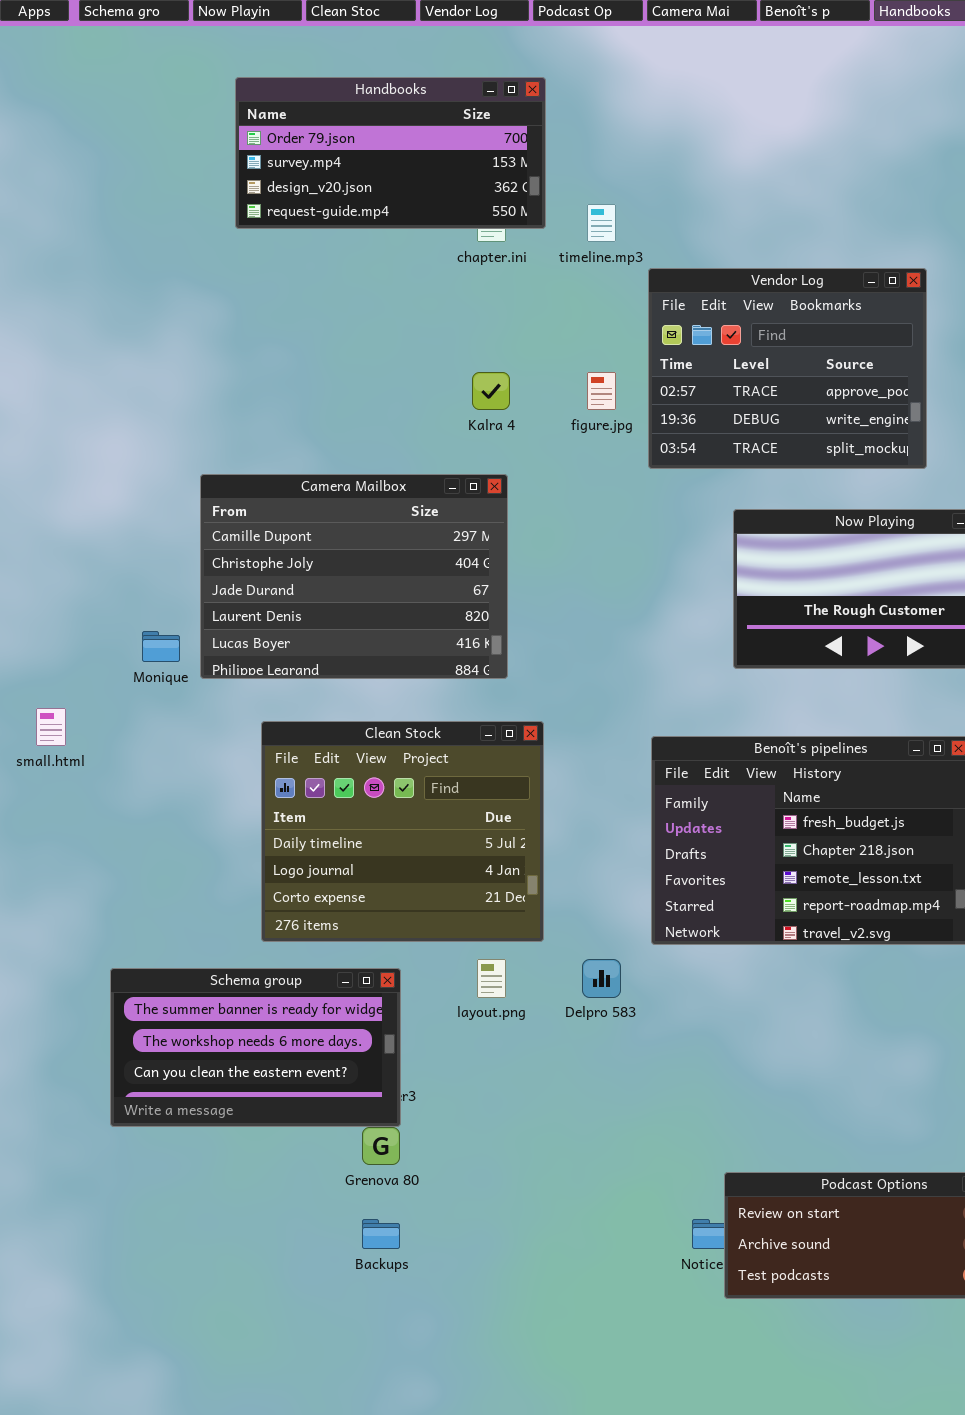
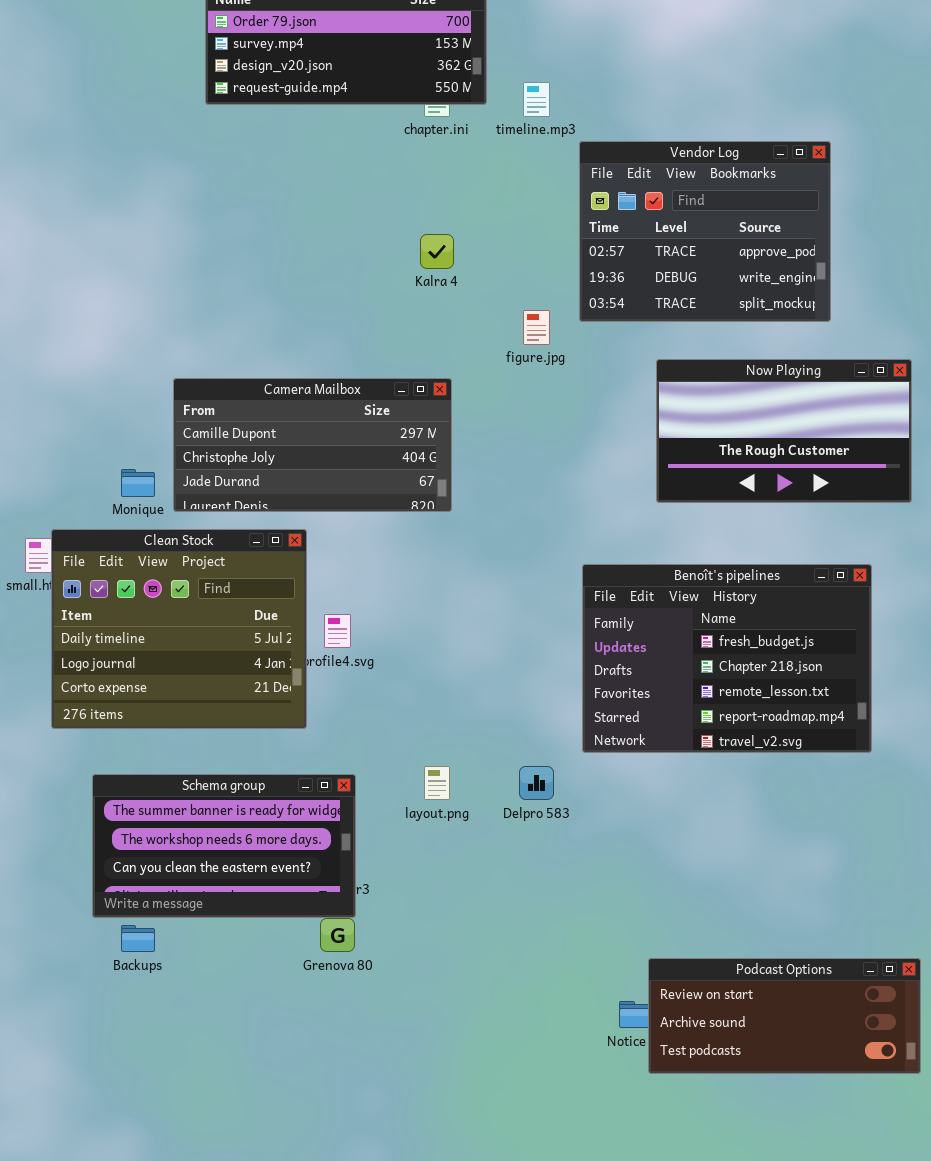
figure.jpg: [587,372,616,410] -> [523,310,550,345], moved
Camera Mailbox: [200,474,508,679] -> [173,378,452,512], resized
Clean Stock: [261,721,544,942] -> [51,529,307,729], moved
Backups: [362,1219,400,1249] -> [121,925,155,952], moved

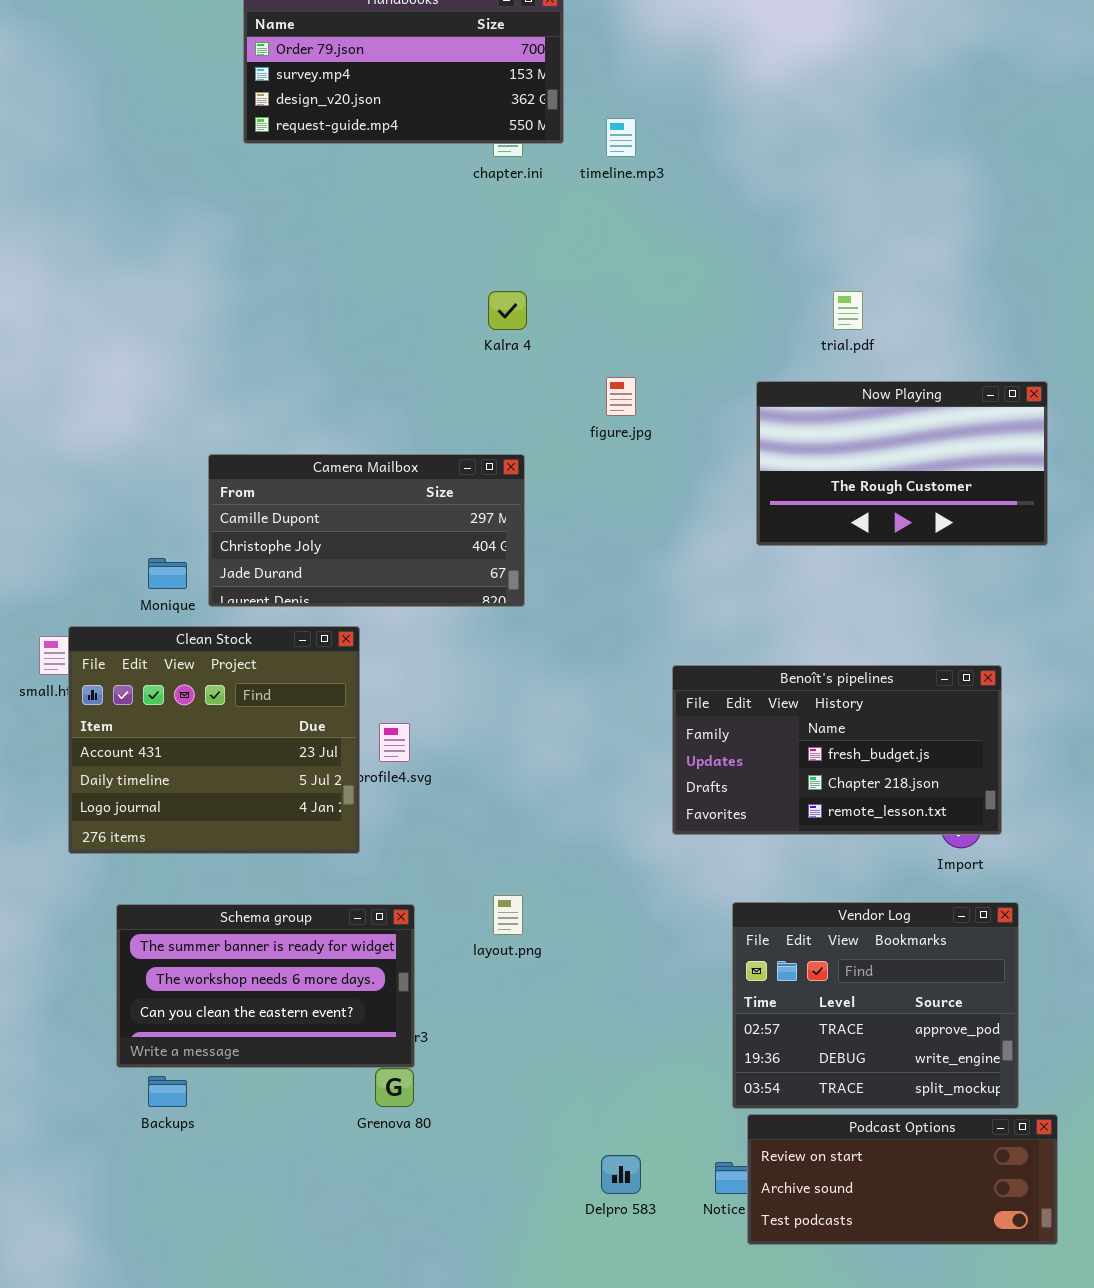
Vendor Log: [579,141,831,322] -> [732,902,1019,1109], moved
Now Playing: [656,359,912,503] -> [756,381,1048,546], moved
Clean Stock: [51,529,307,729] -> [68,626,360,854], scrolled up 1 row
Benoît's pipelines: [582,564,872,753] -> [672,665,1002,835], resized
Delpro 583: [519,766,554,800] -> [601,1155,641,1194], moved

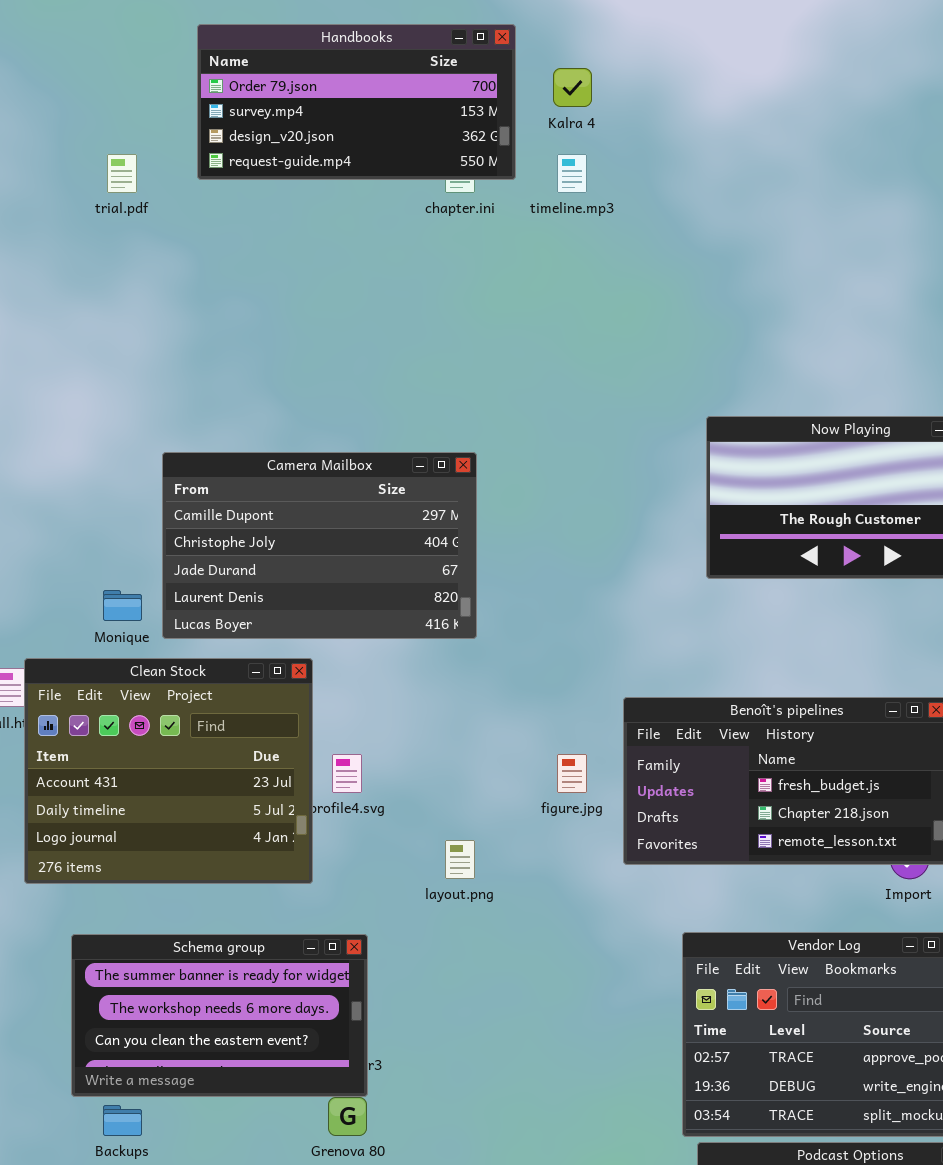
Kalra 4: [488,291,527,330] -> [553,68,592,107], moved
trial.pdf: [833,291,863,330] -> [107,154,137,193], moved
figure.jpg: [606,377,636,416] -> [557,754,587,793], moved
Camera Mailbox: [208,454,525,607] -> [162,452,477,639], resized
layout.png: [493,895,523,935] -> [445,840,475,879], moved

